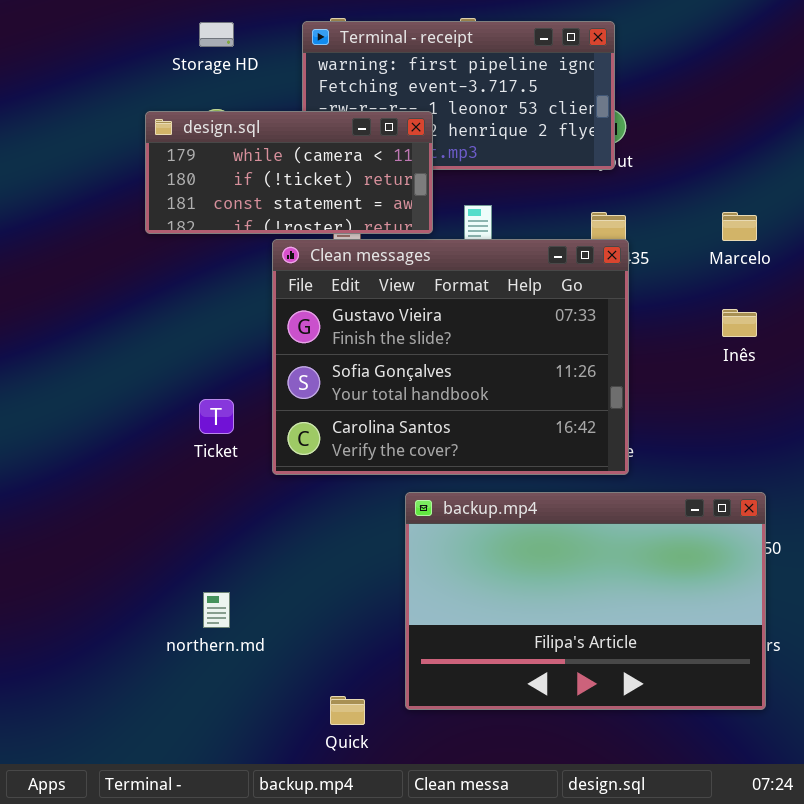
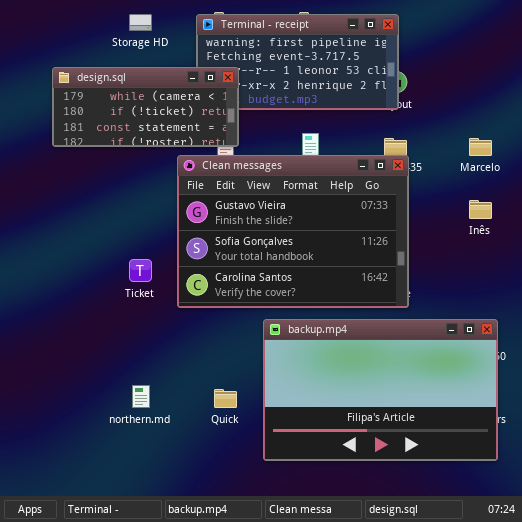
design.sql: [145,111,433,234] -> [52,67,239,147], moved
Quick: [330,696,365,725] -> [214,389,237,408], moved

